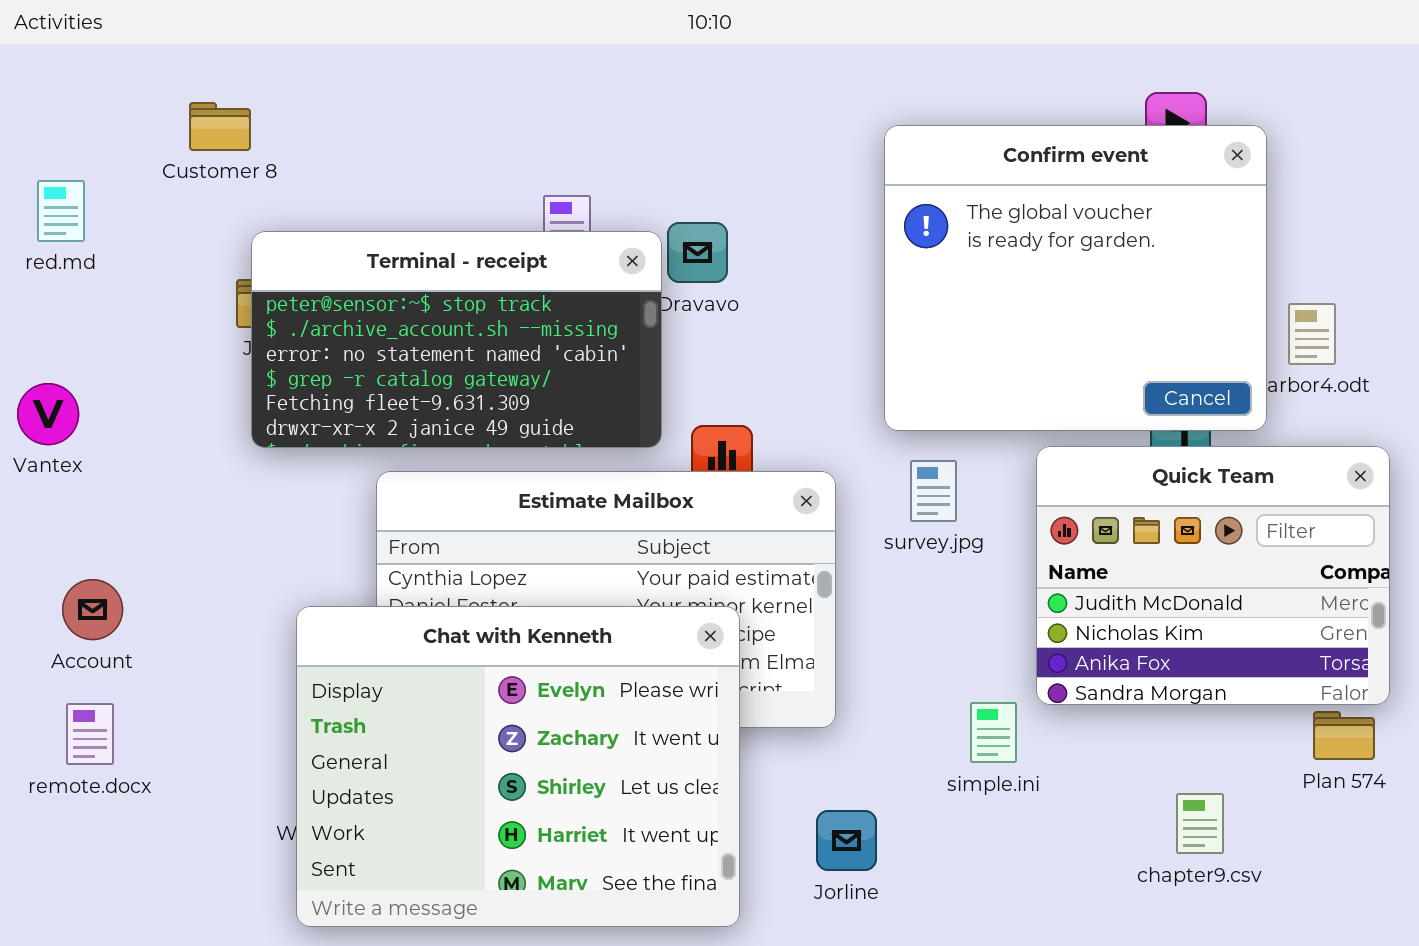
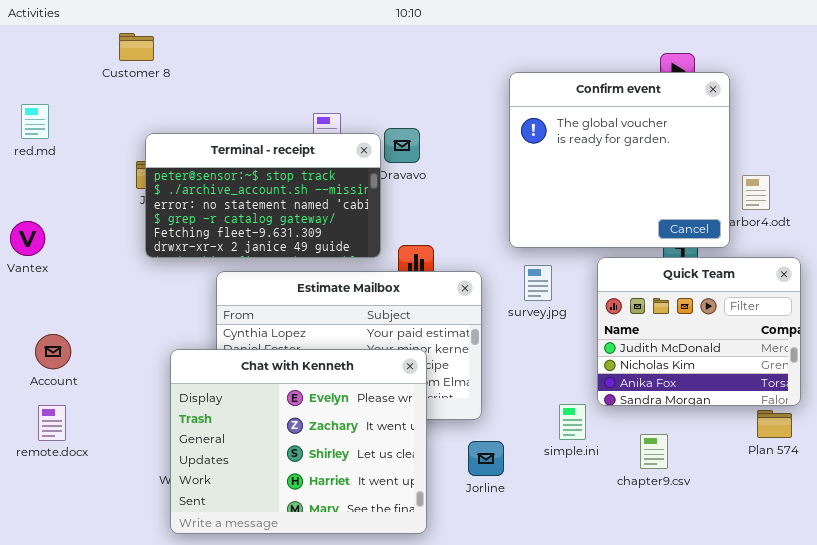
Customer 8: [189,102,251,151] -> [119,33,154,61], moved
chapter9.csv: [1176,793,1224,854] -> [640,434,668,469], moved
Jorline: [816,810,877,871] -> [468,441,504,476], moved

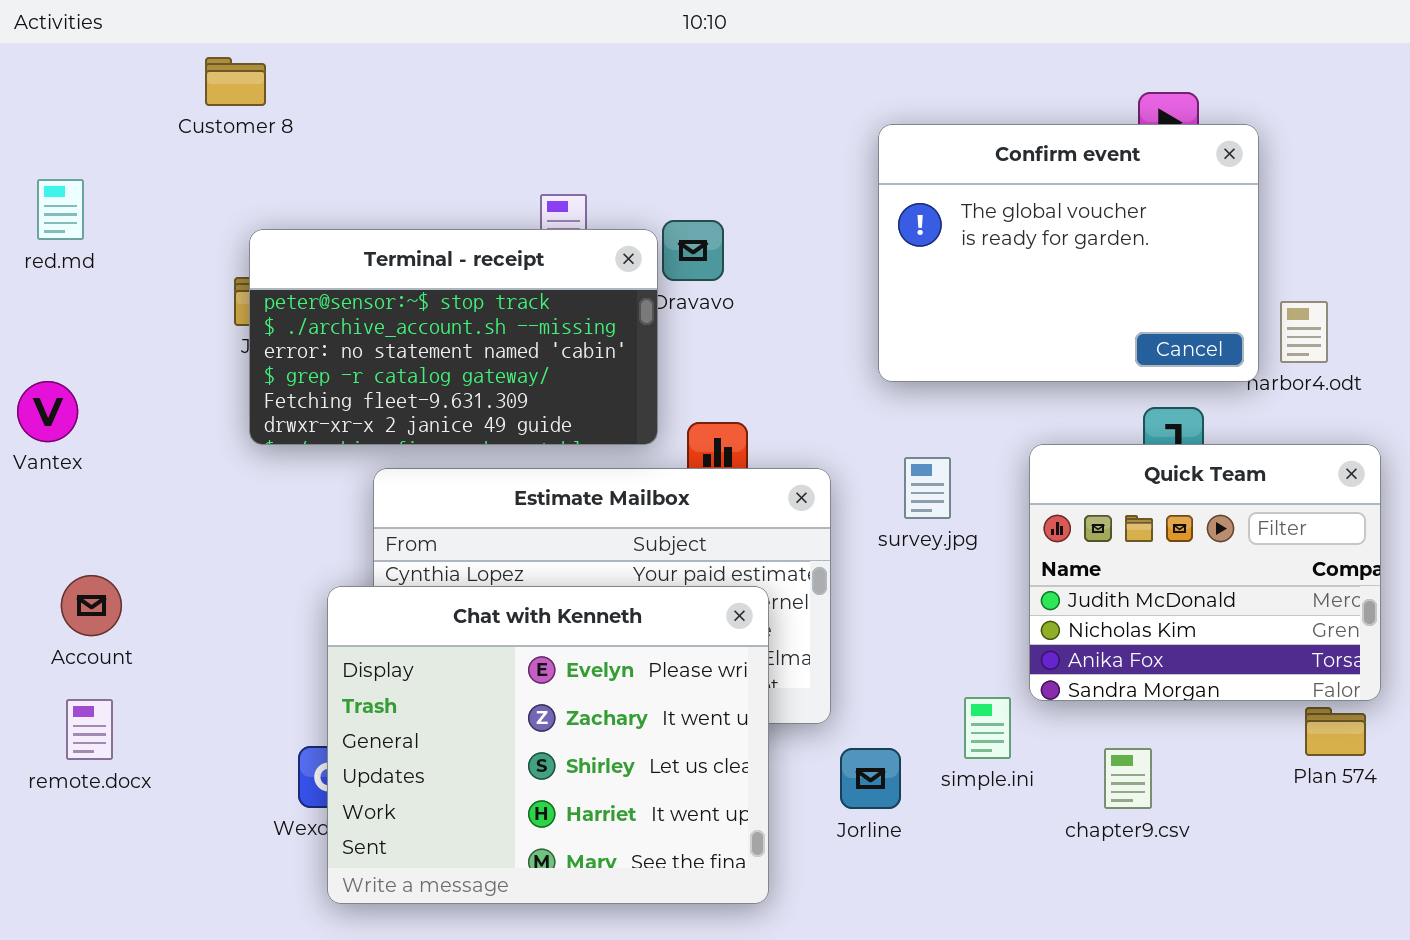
Confirm event: [509,72,730,248] -> [878,124,1259,382], resized
Chat with Kenneth: [170,349,427,534] -> [327,586,769,904], moved
Jorline: [468,441,504,476] -> [840,748,901,809], moved

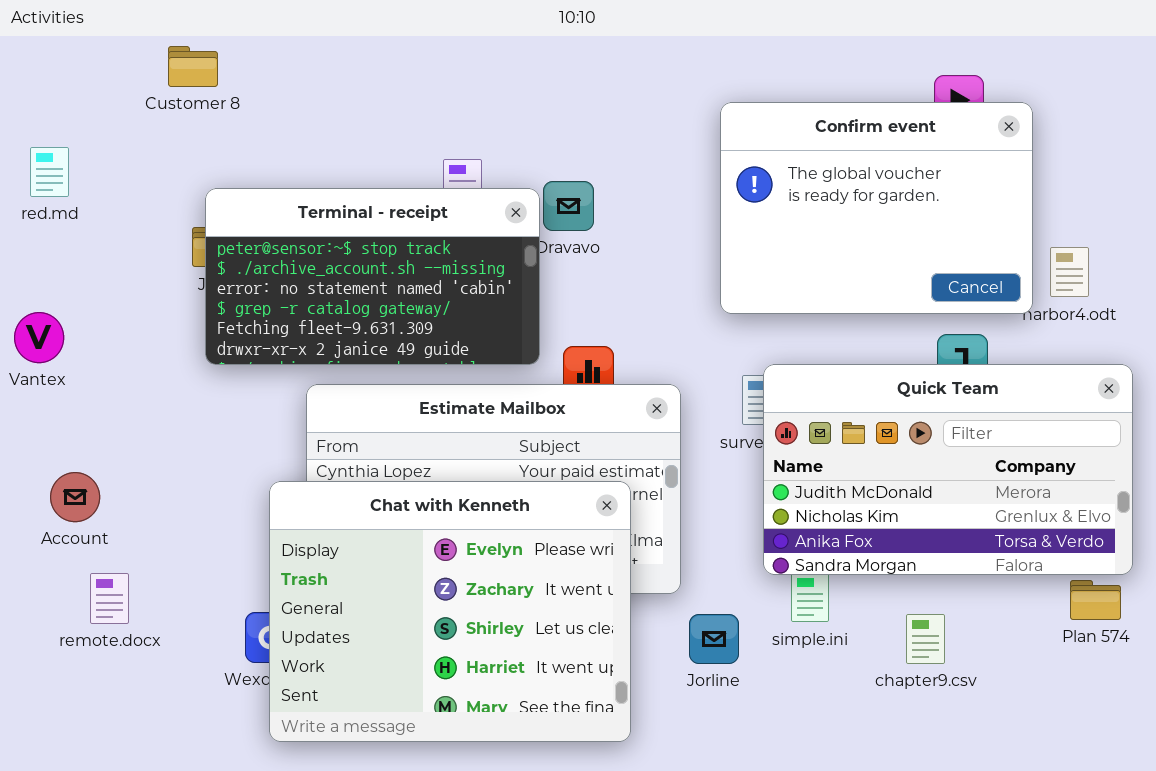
Quick Team: [1029,444,1381,701] -> [763,364,1133,575], resized
remote.docx: [66,699,113,760] -> [90,573,129,624], moved

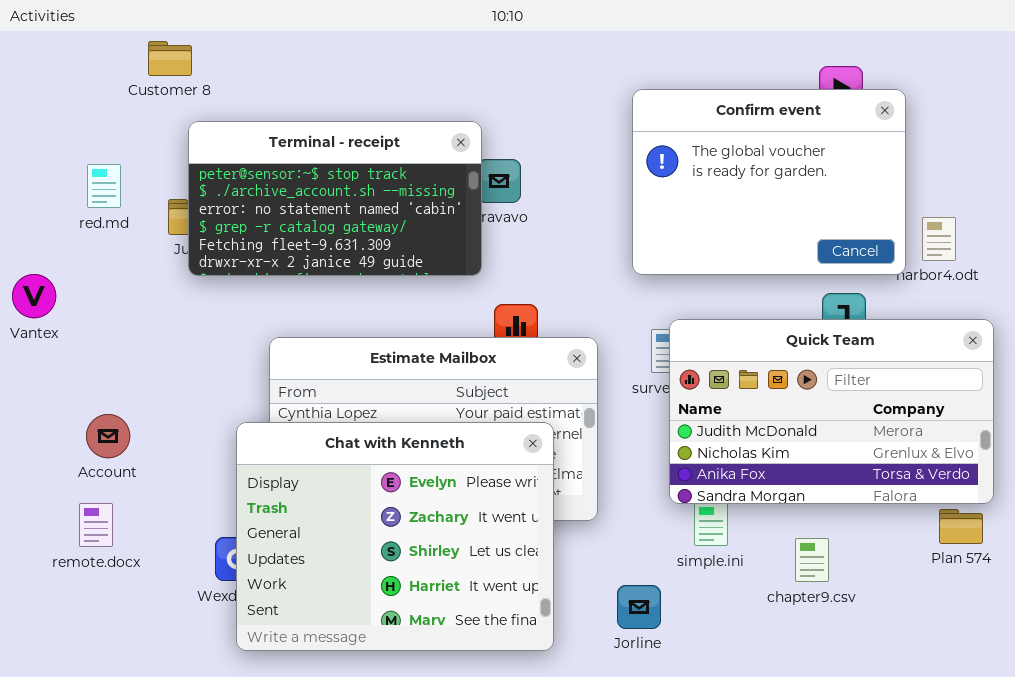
red.md: [30,147,69,197] -> [87,164,121,208], moved
Terminal - receipt: [205,188,540,365] -> [188,121,482,276], moved
Account: [50,472,100,522] -> [86,414,130,458], moved
Jorline: [689,614,739,664] -> [617,585,661,629], moved

